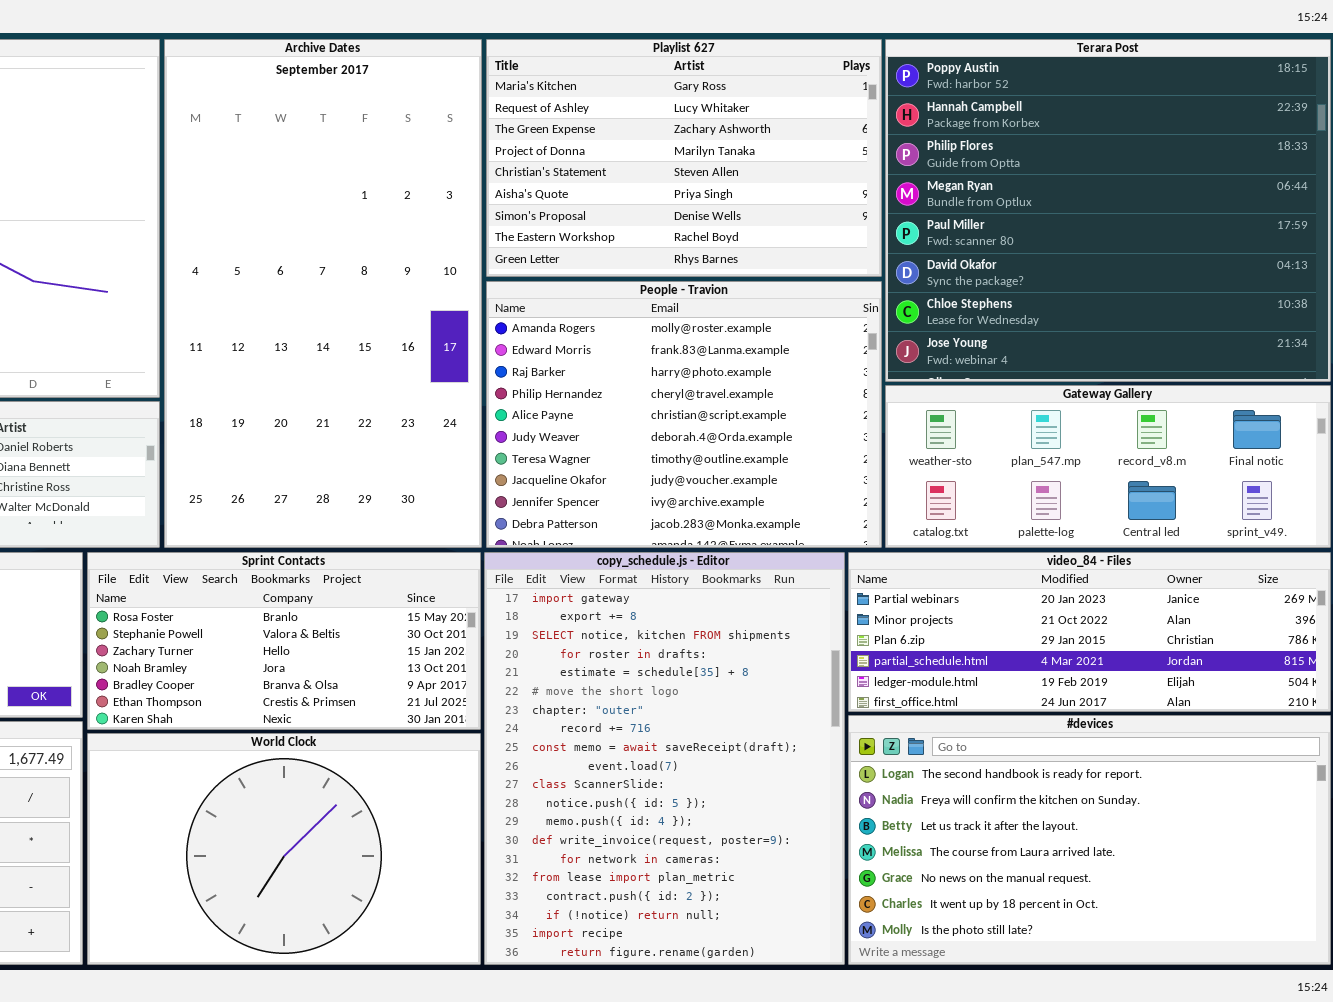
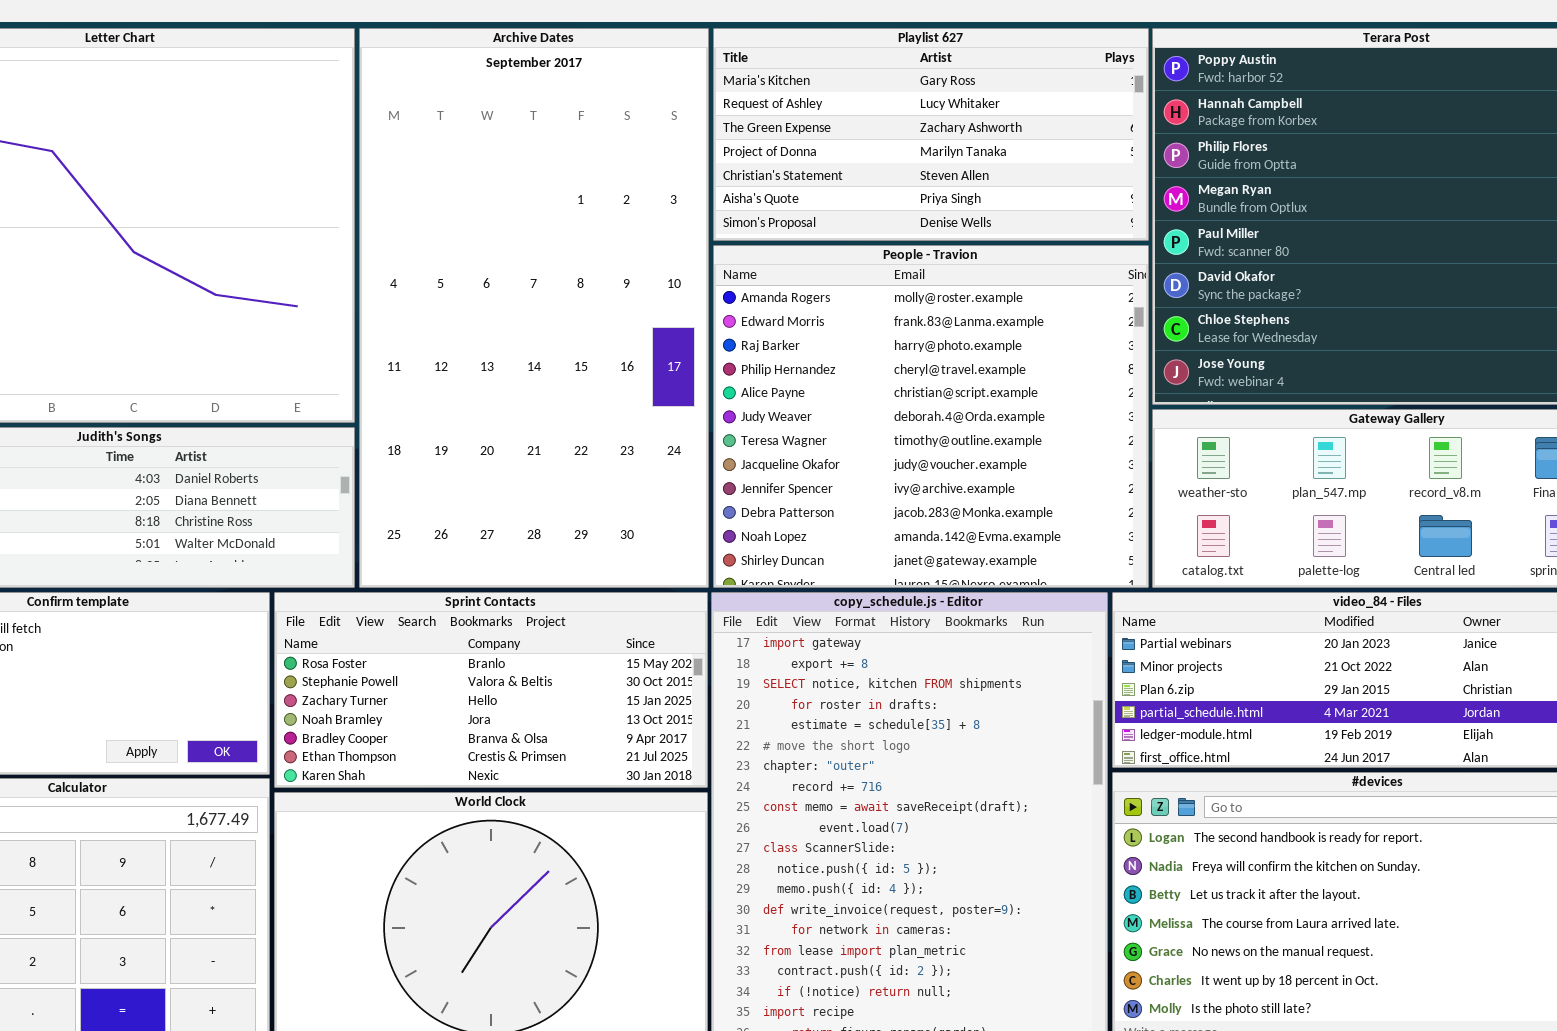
Playlist 627: [486,39,882,277] -> [713,28,1149,241], resized
People - Travion: [486,281,882,548] -> [713,245,1149,588], resized

